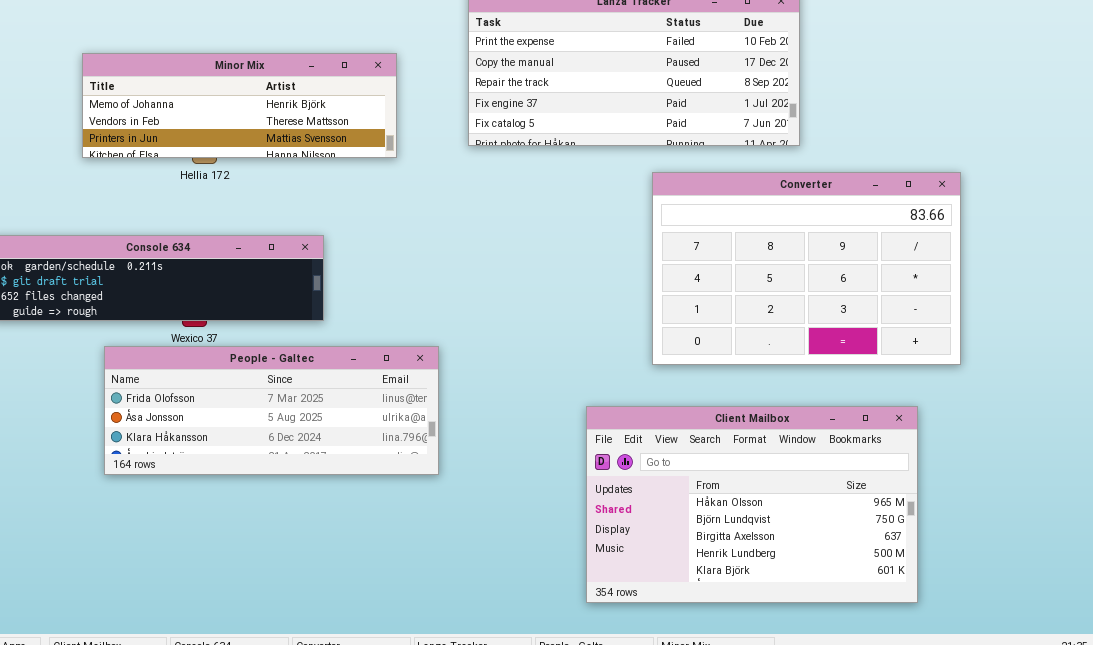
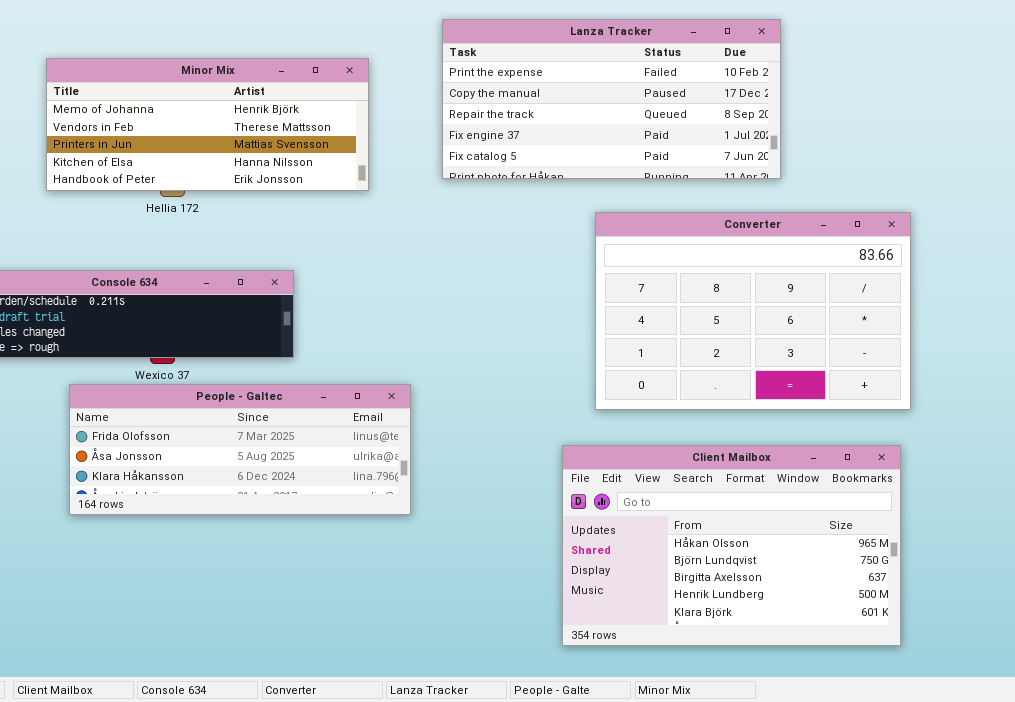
Minor Mix: [82,53,397,158] -> [46,58,369,191], resized
Converter: [652,172,961,365] -> [595,212,911,410], moved

